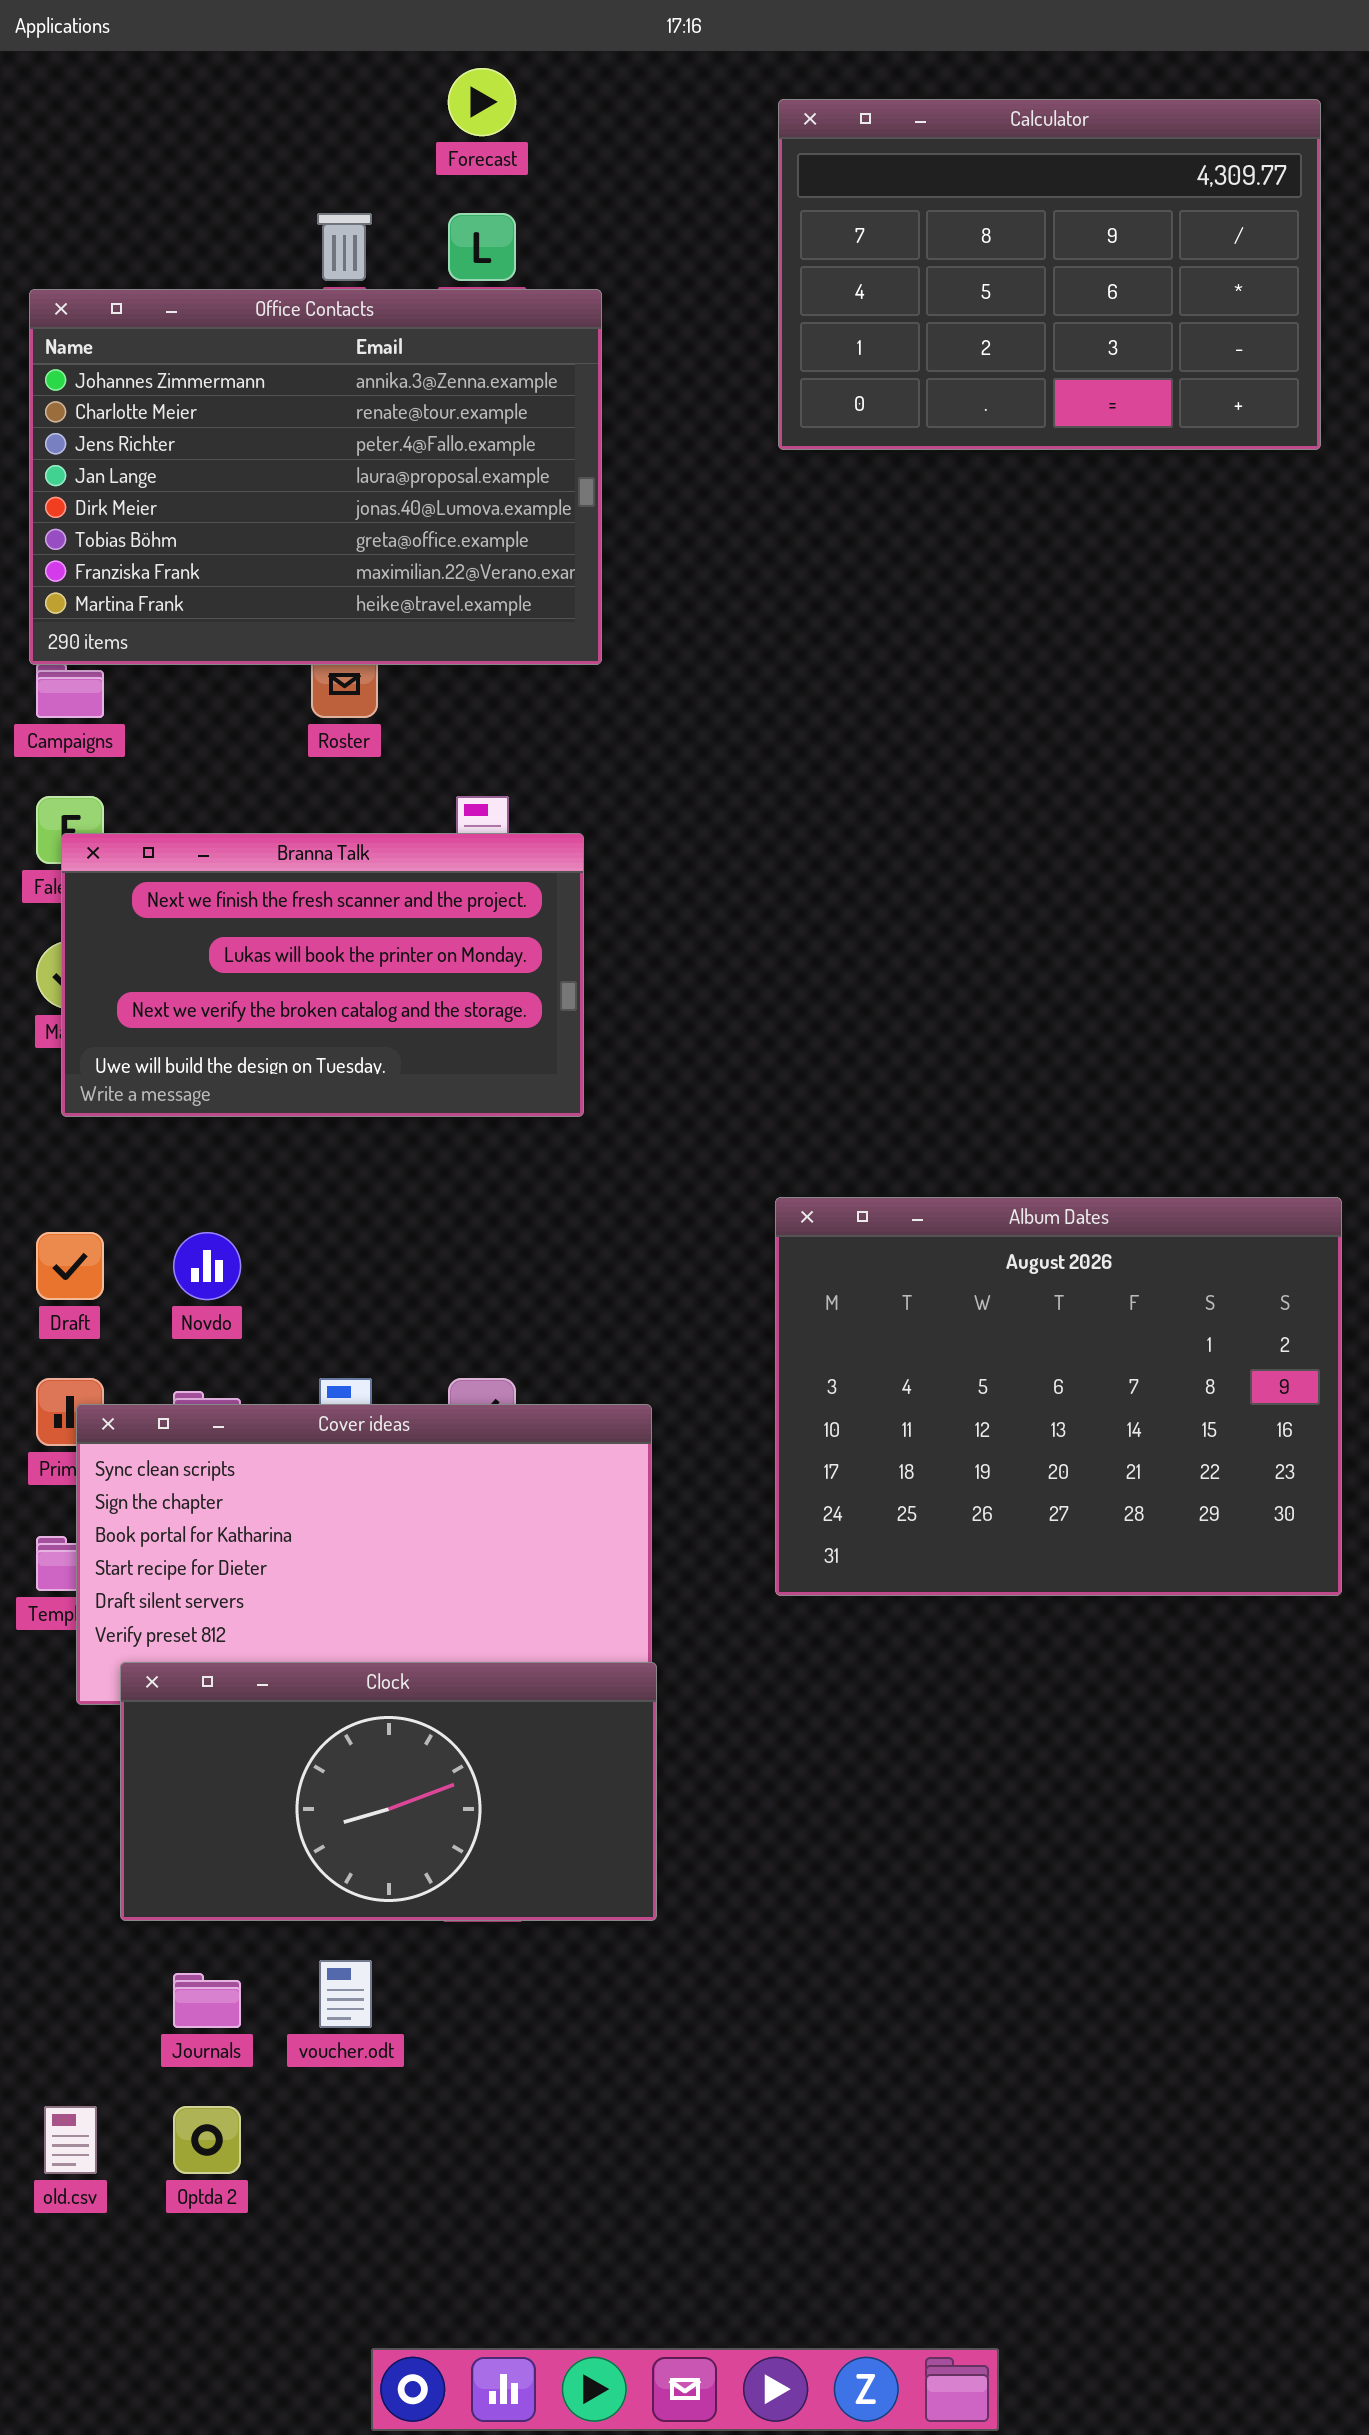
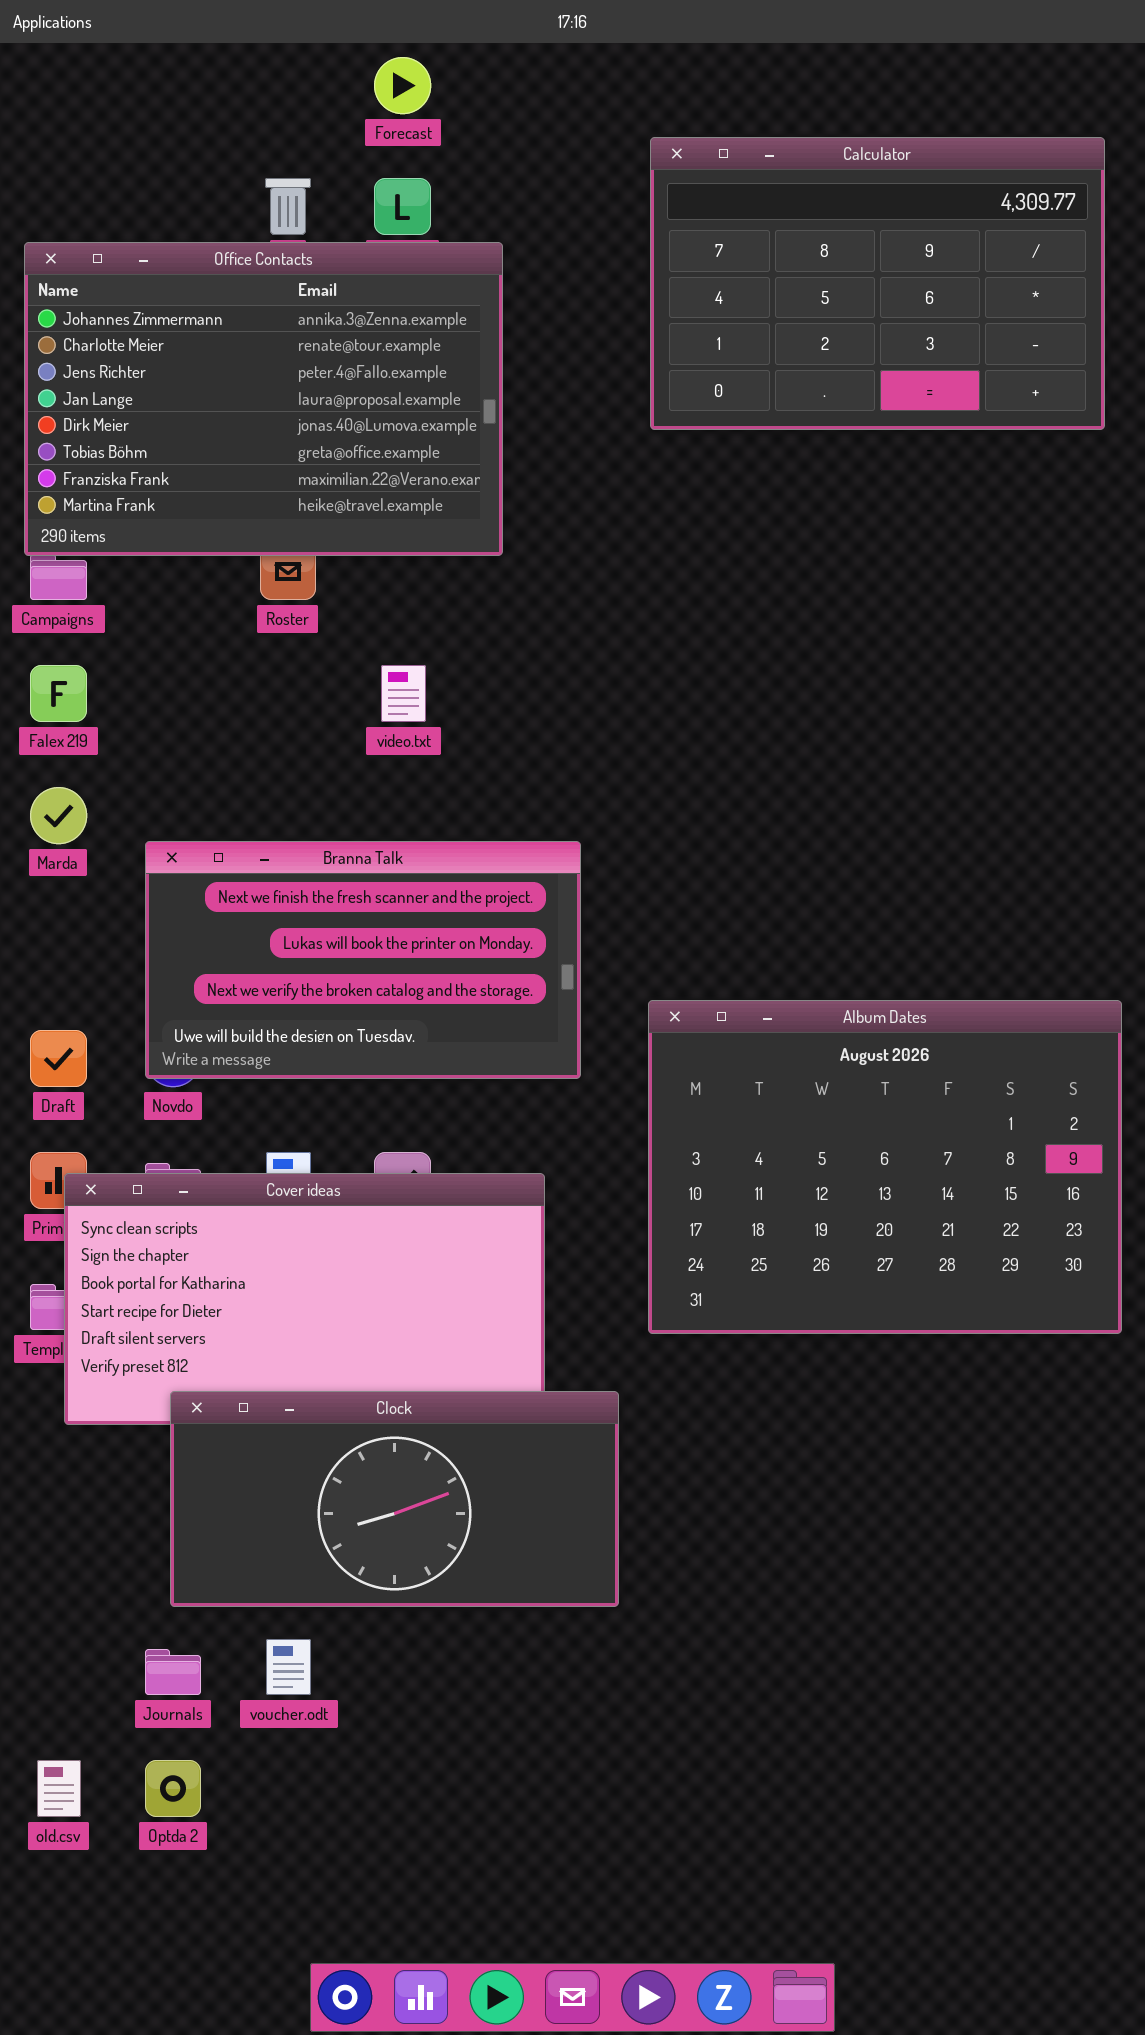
Calculator: [778,99,1321,450] -> [650,137,1105,430], moved
Branna Talk: [61,833,584,1117] -> [145,841,581,1079], moved
Clock: [120,1662,657,1921] -> [170,1391,619,1607], moved

